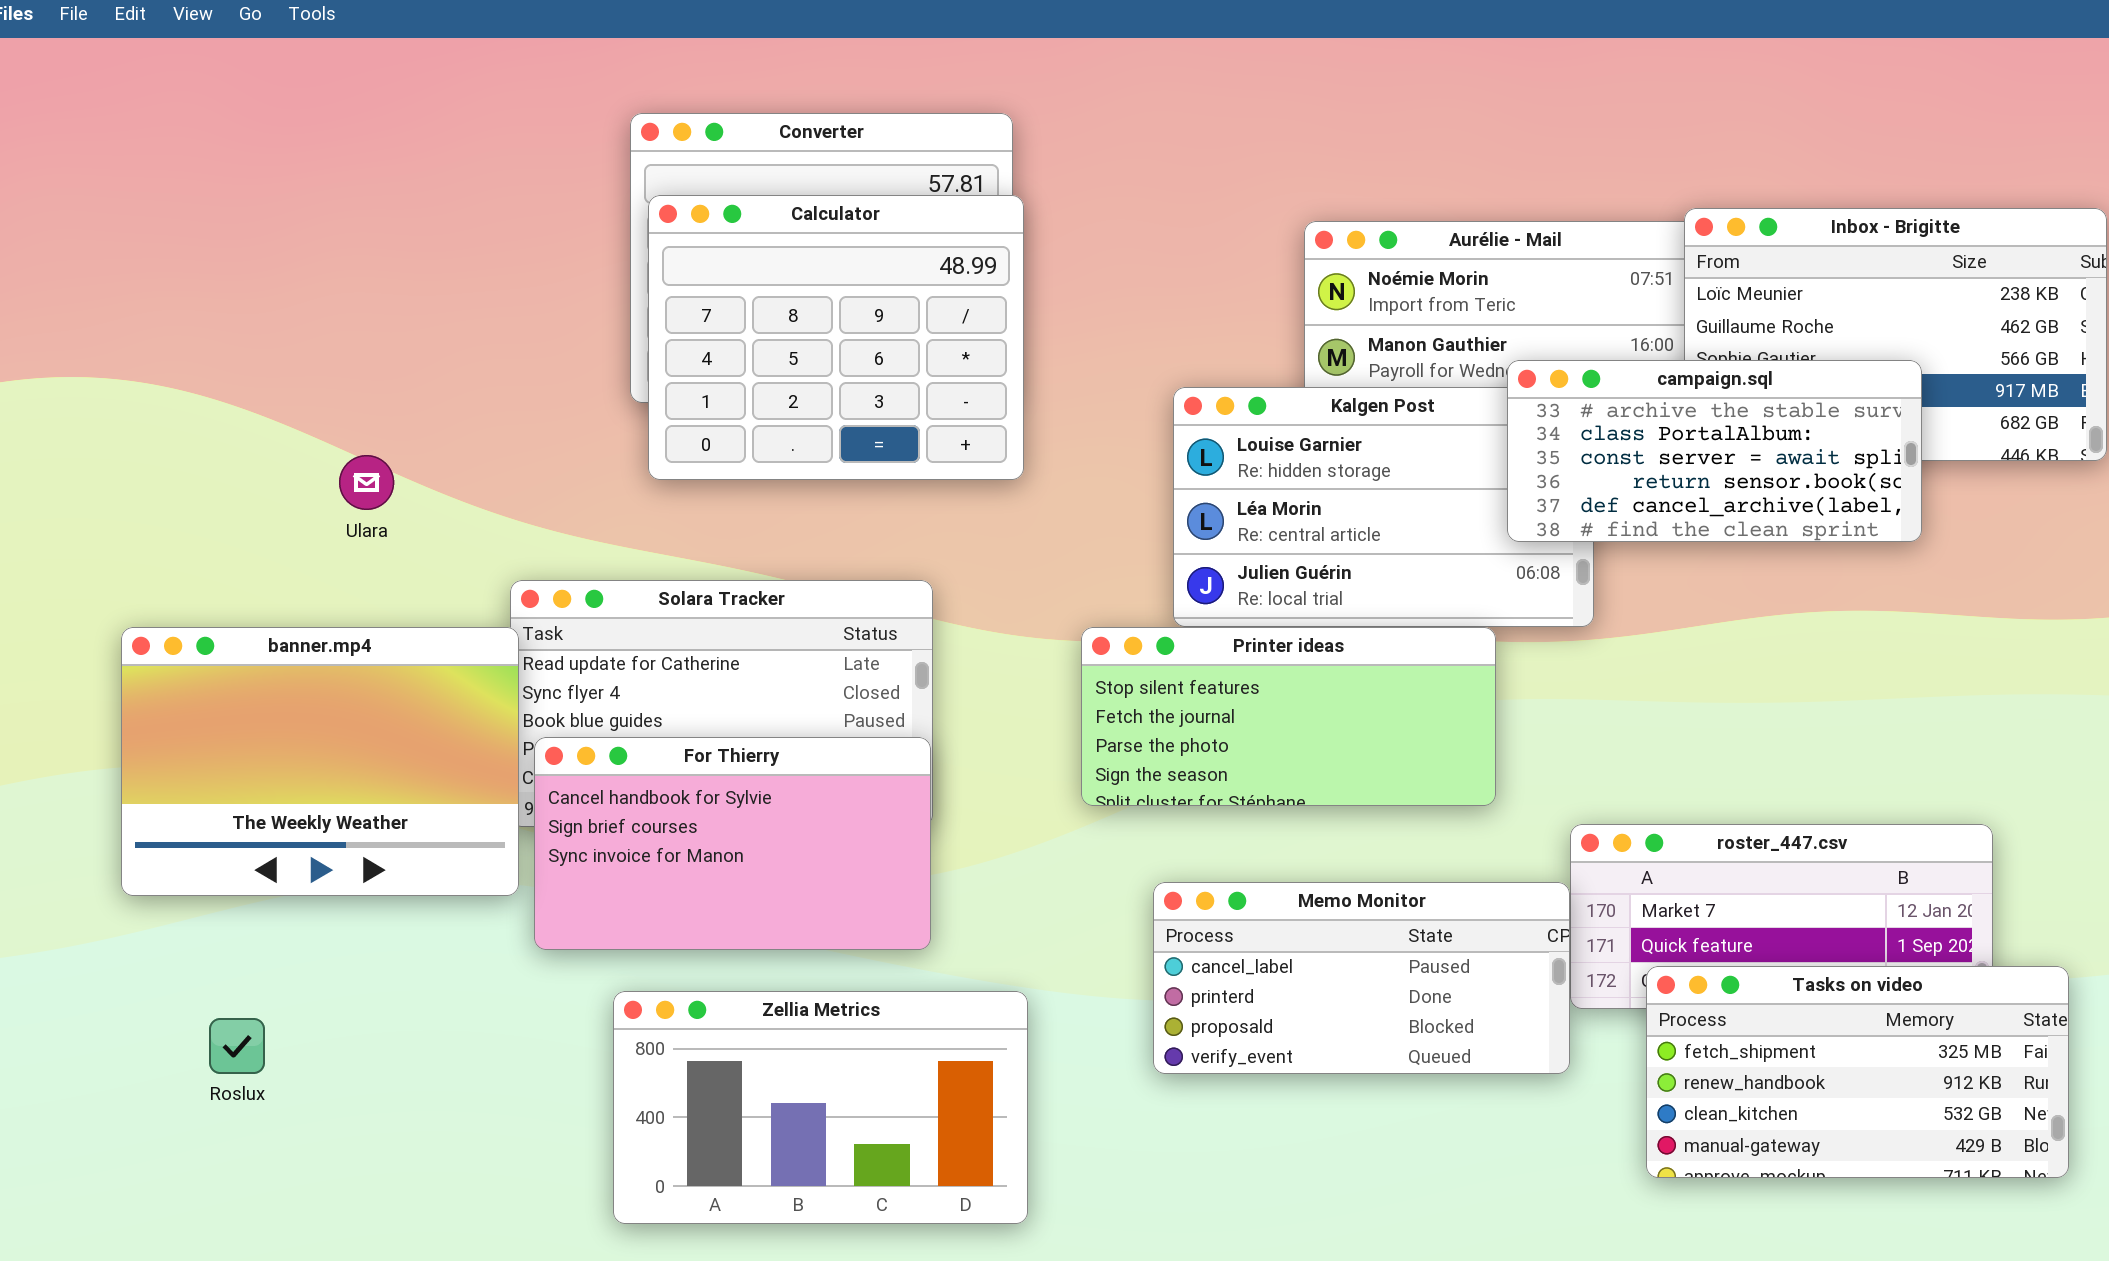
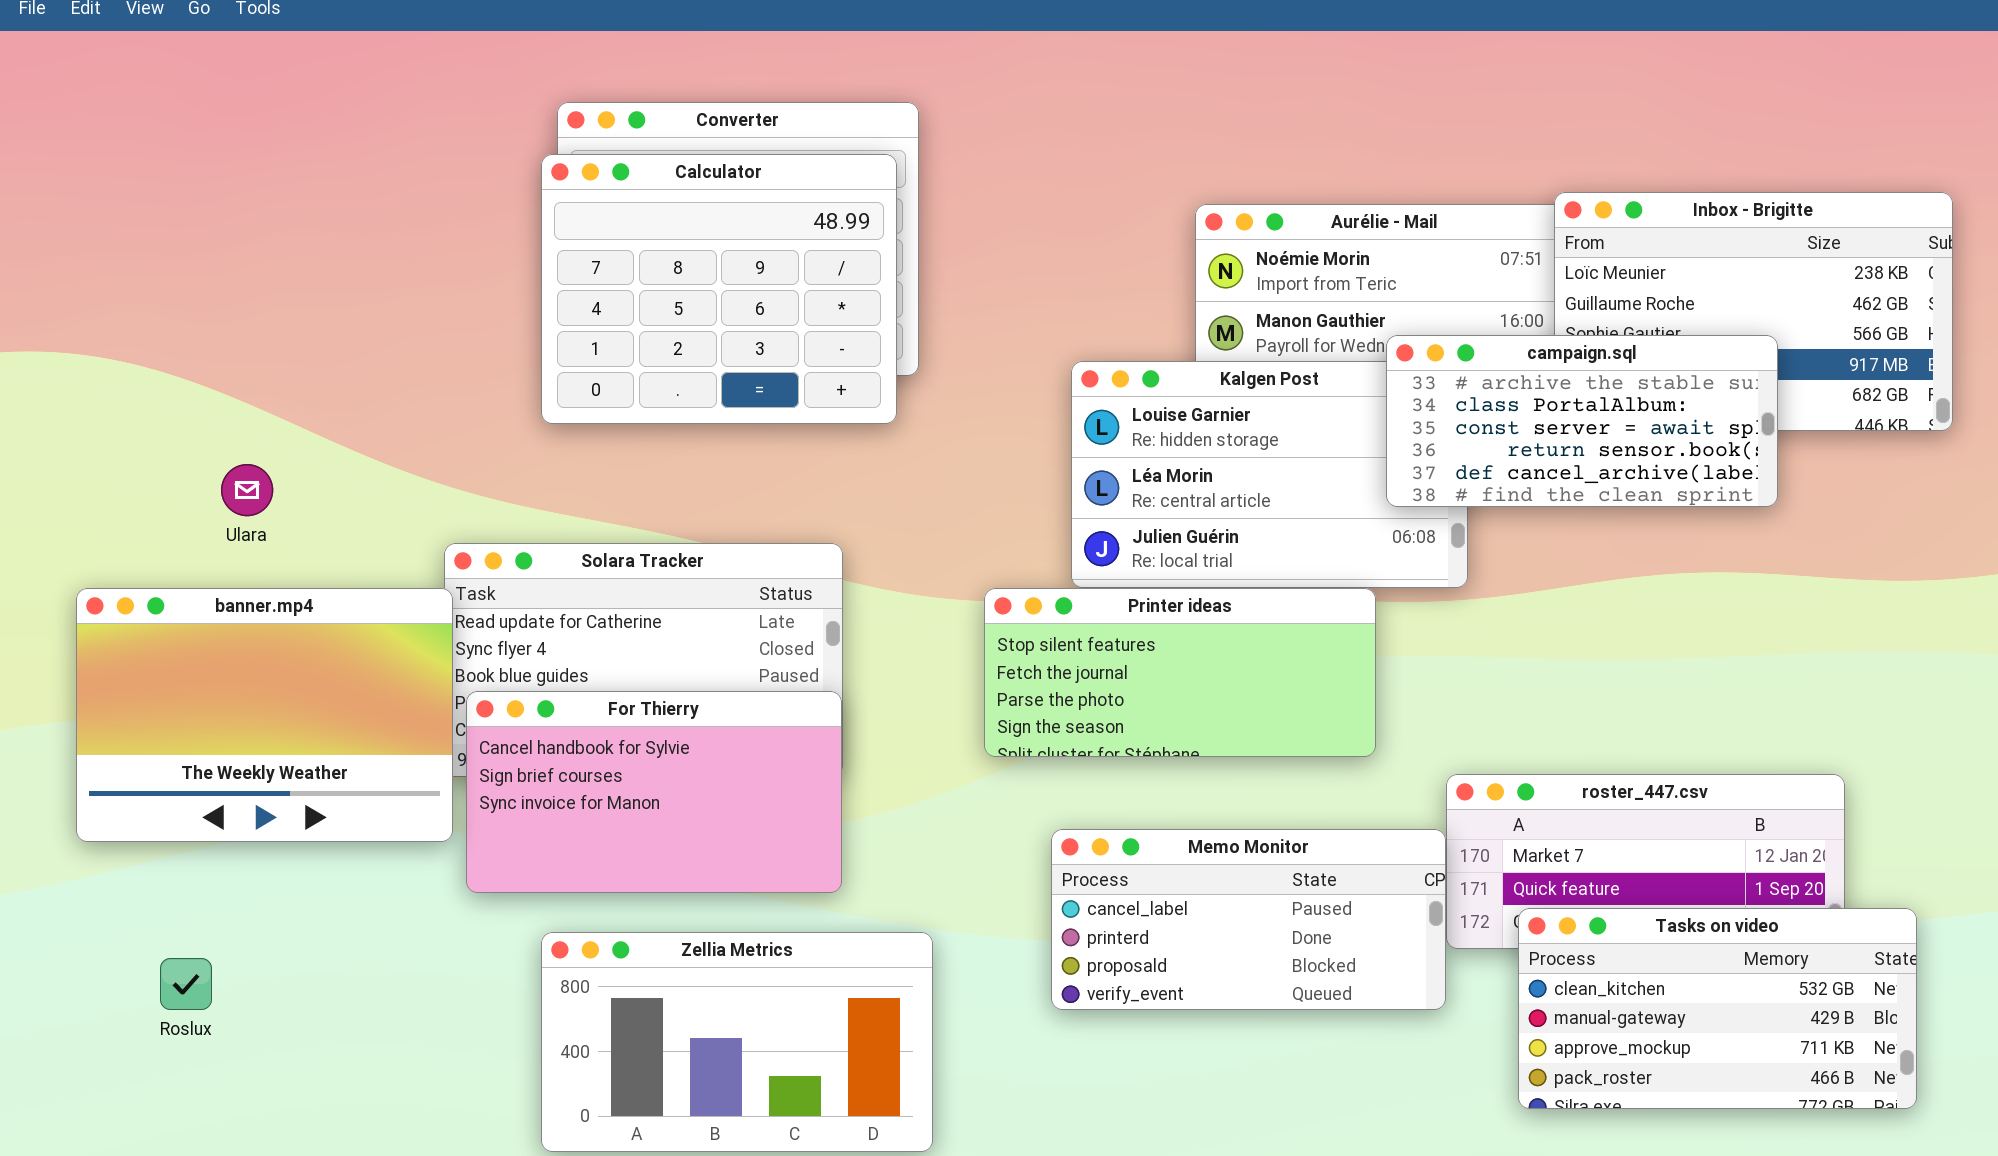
Calculator: [648,195,1024,480] -> [541,154,897,424], moved
Ulara: [339,455,394,510] -> [221,464,273,516], moved
Tasks on video: [1646,966,2069,1178] -> [1518,908,1917,1109], scrolled down 2 rows

